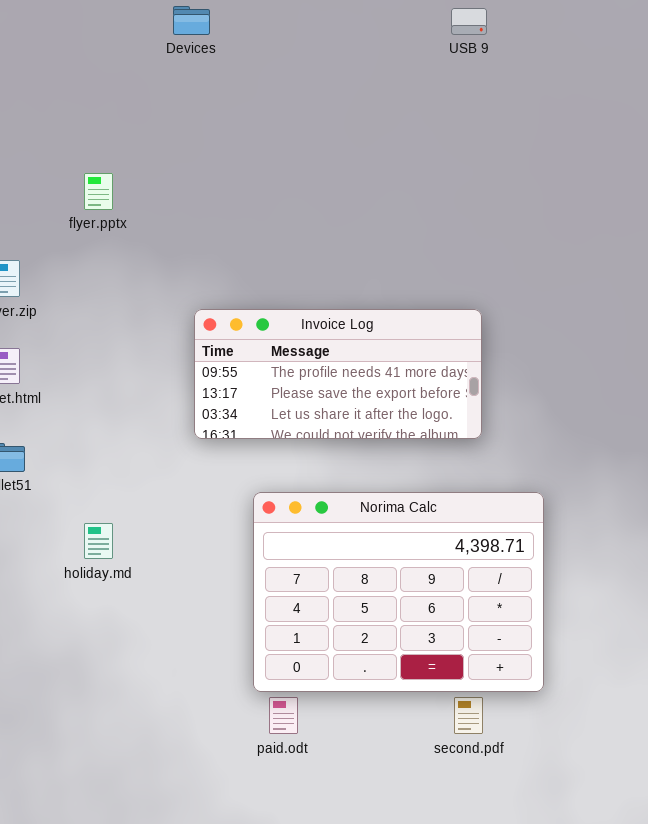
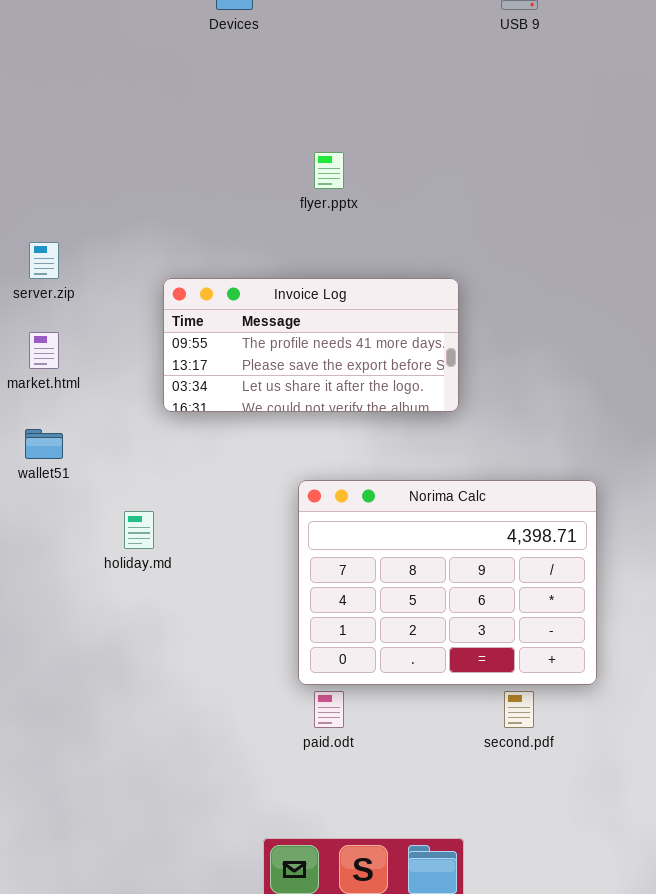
flyer.pptx: [84,173,113,210] -> [314,152,344,189], moved
Invoice Log: [194,309,482,439] -> [163,278,459,412], moved

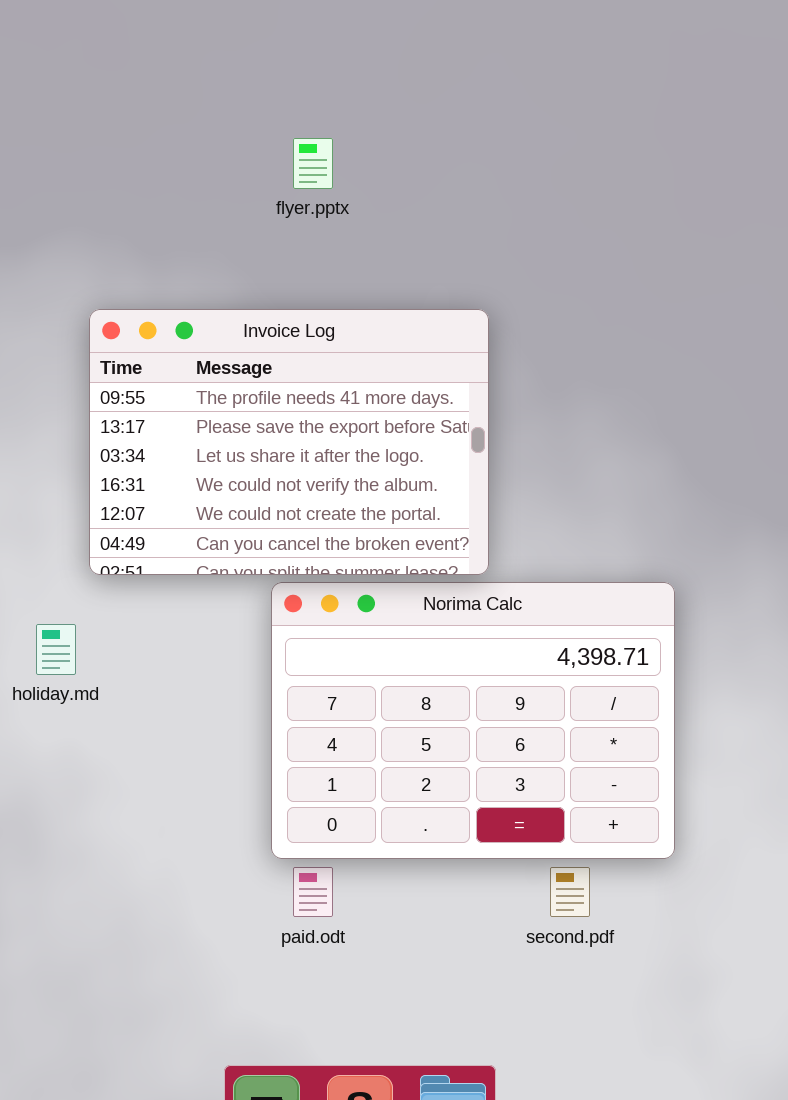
Invoice Log: [163,278,459,412] -> [89,309,489,575], resized

